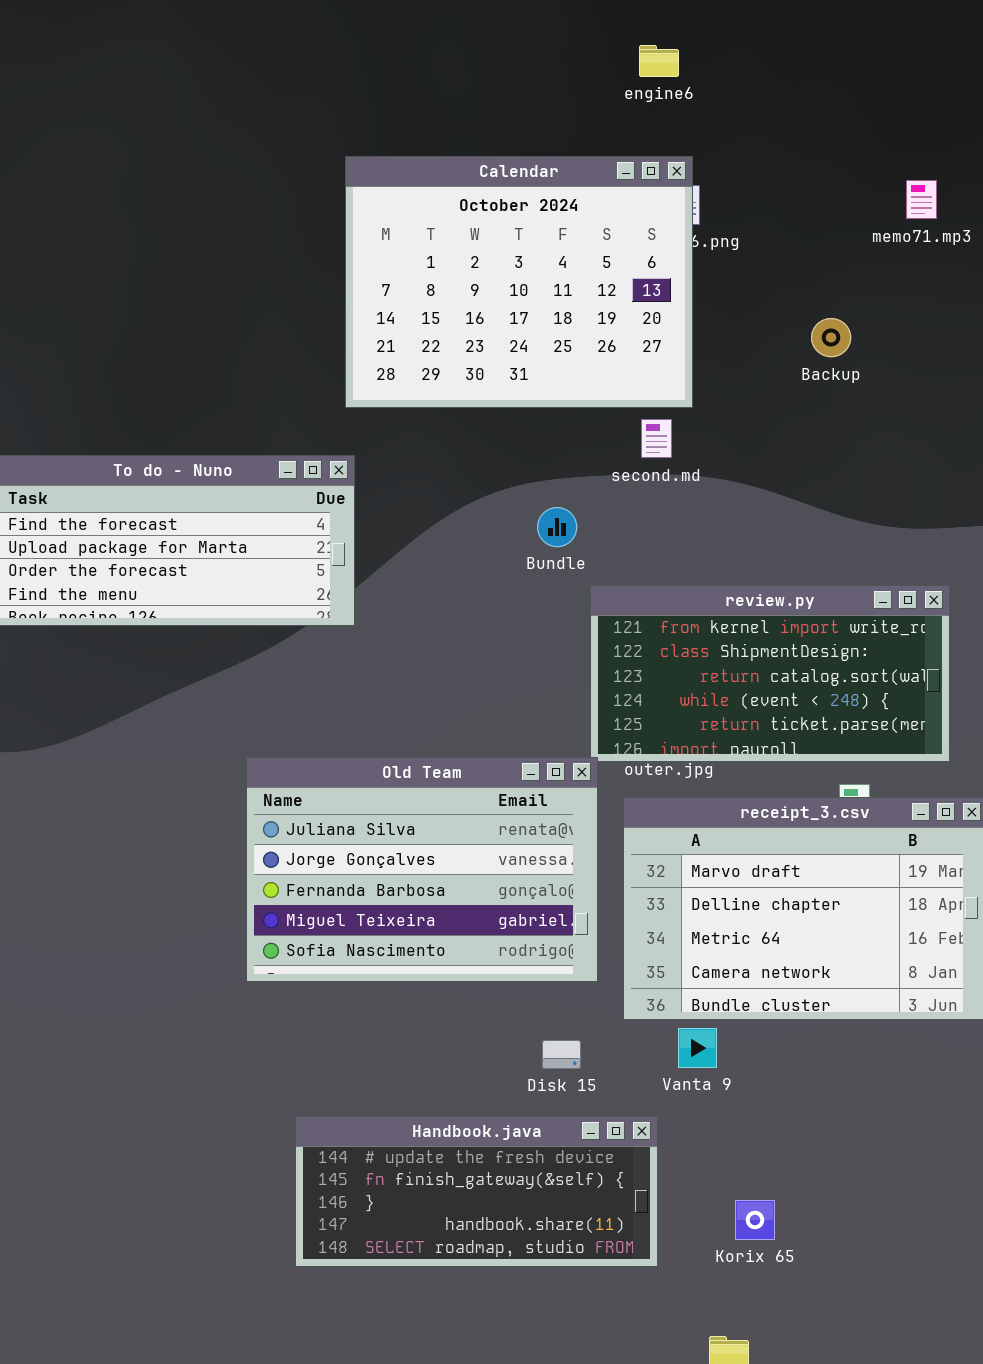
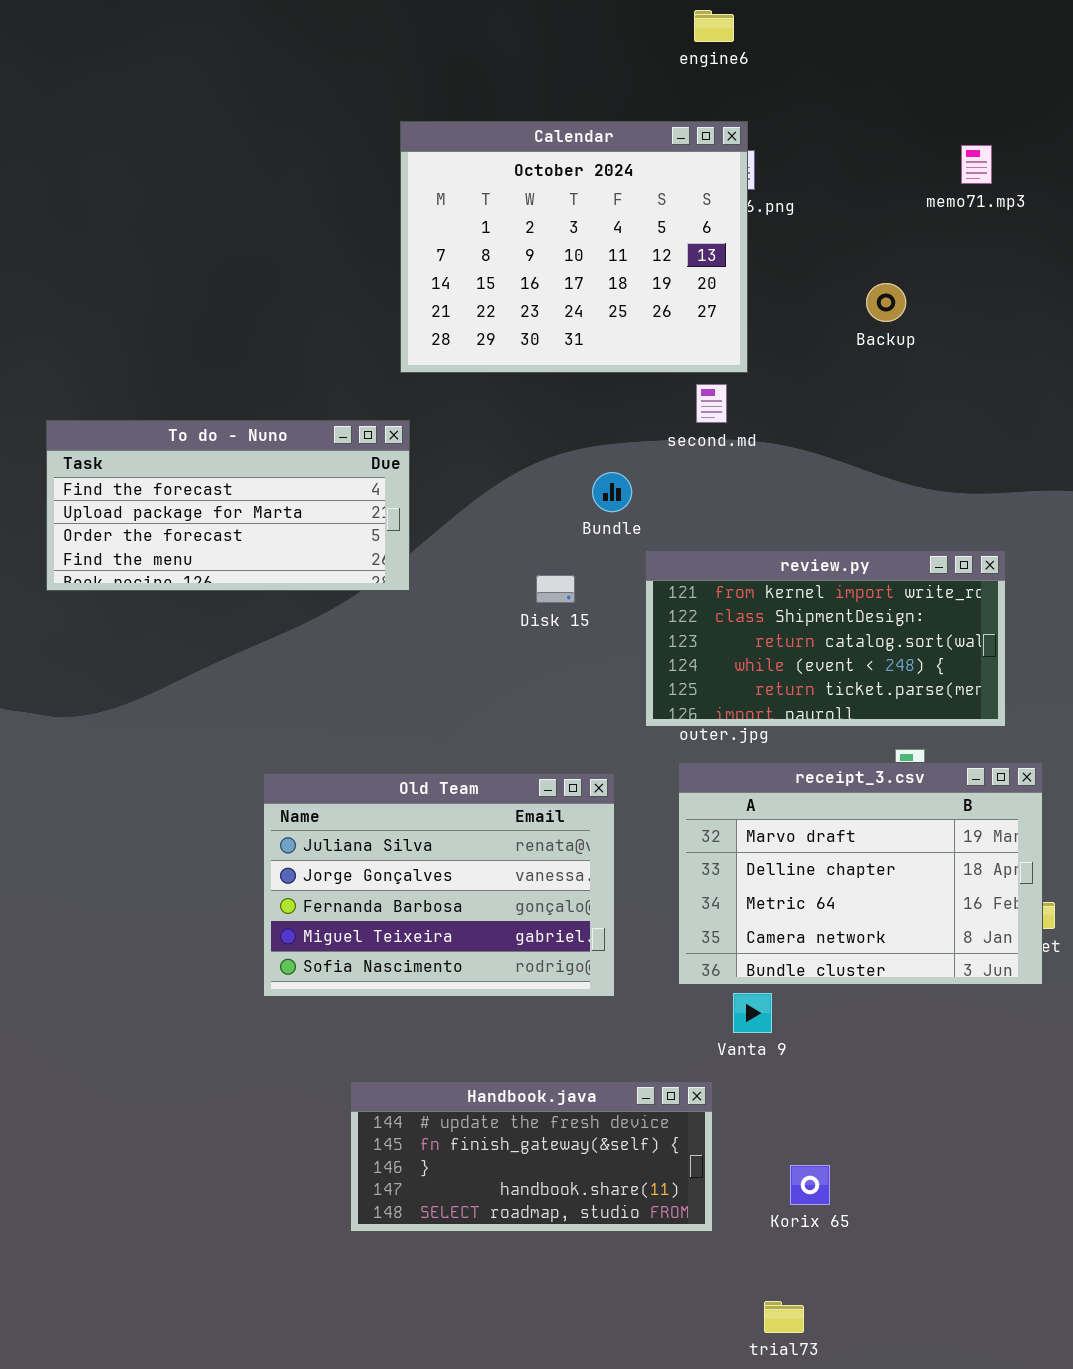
Old Team: [246,757,598,982] -> [263,773,615,997], moved
Disk 15: [542,1040,581,1069] -> [536,575,575,603], moved

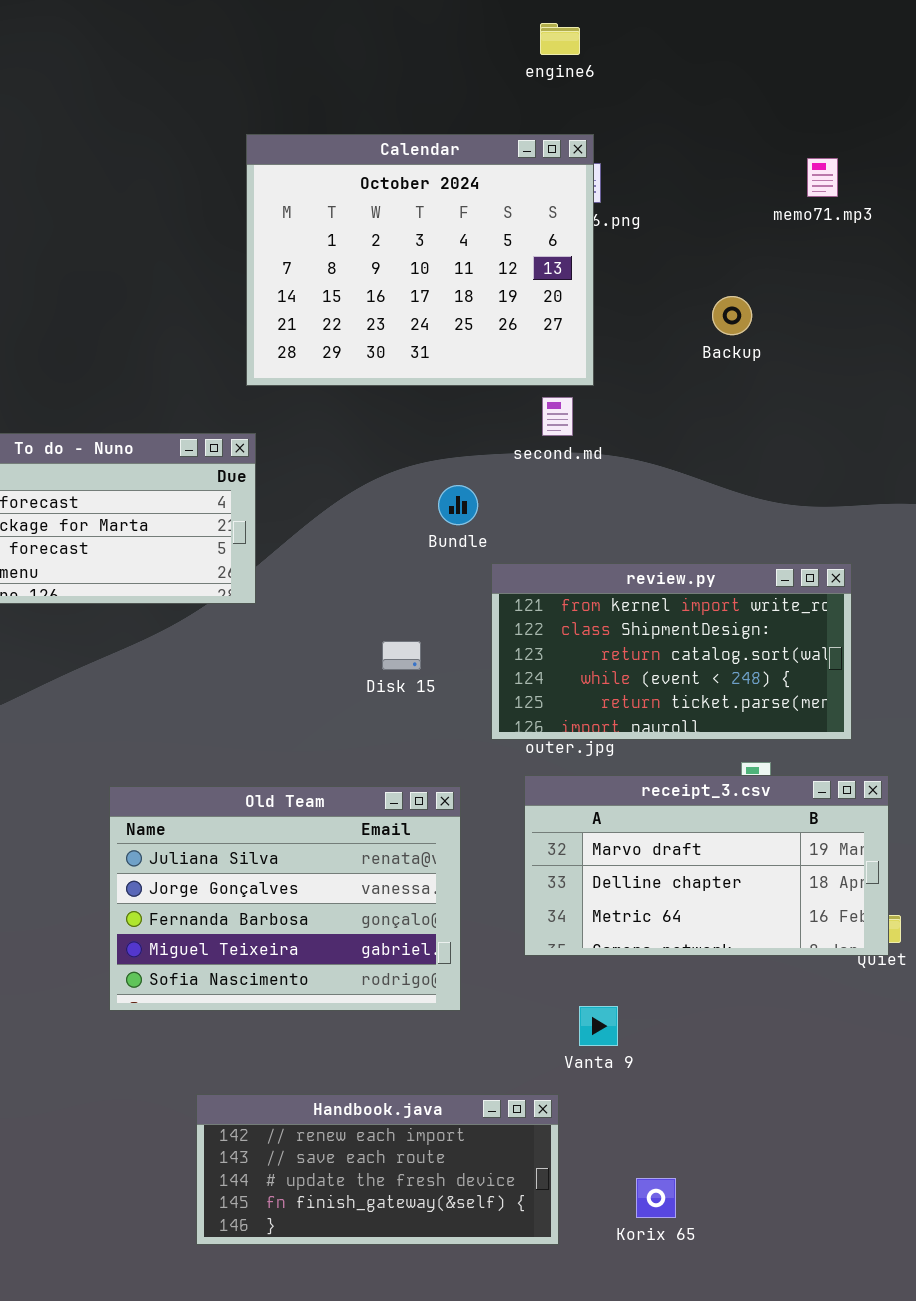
Disk 15: [536,575,575,603] -> [382,641,421,670], moved
receipt_3.csv: [678,762,1043,985] -> [524,775,889,956], resized
Handbook.java: [350,1081,713,1232] -> [196,1094,559,1245], scrolled up 2 rows

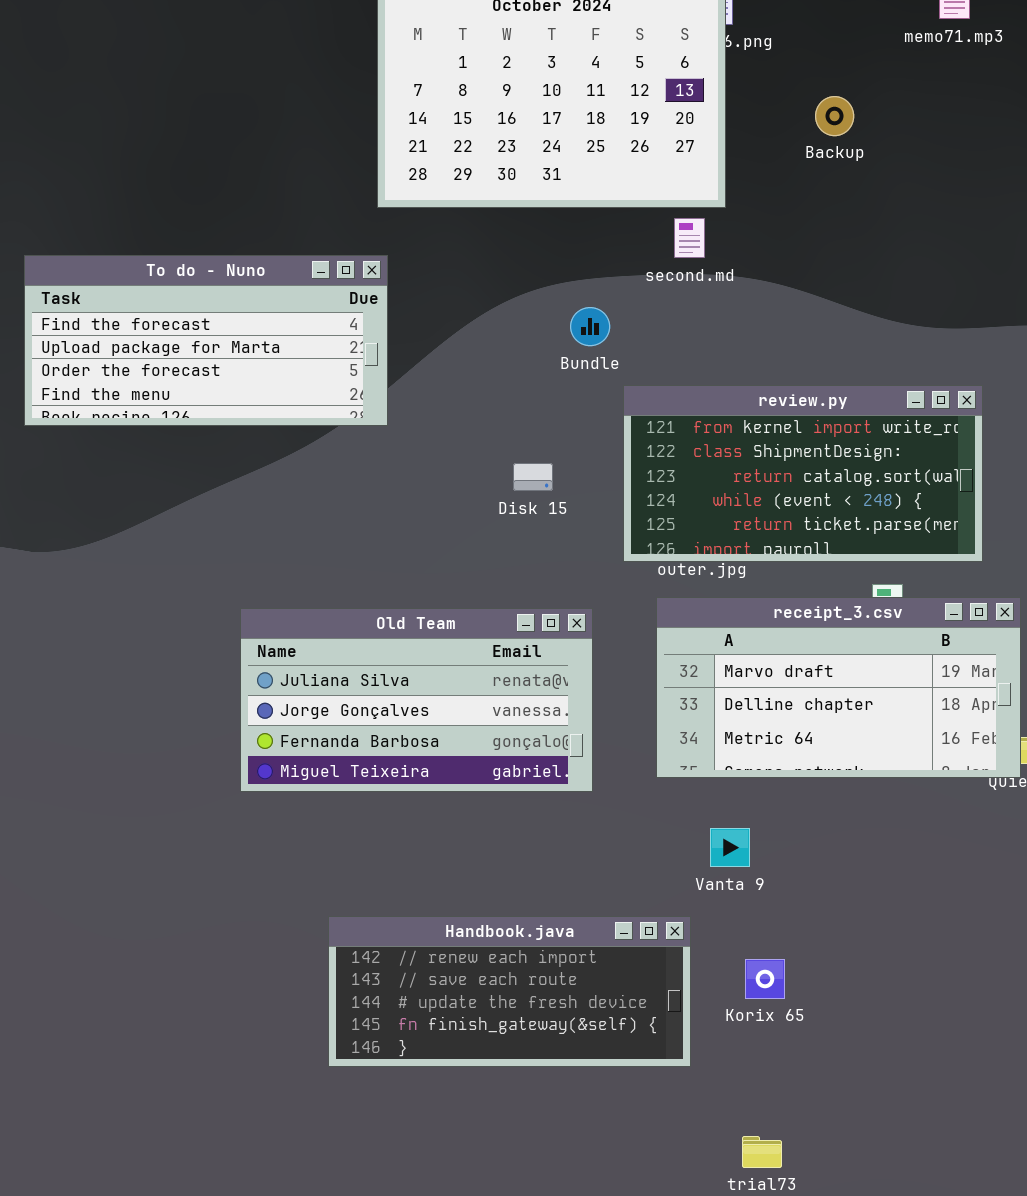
Backup: [712,296,752,335] -> [815,96,854,136], moved
Old Team: [109,786,461,1011] -> [240,608,593,792], resized
Korix 65: [636,1178,676,1218] -> [745,959,785,999], moved

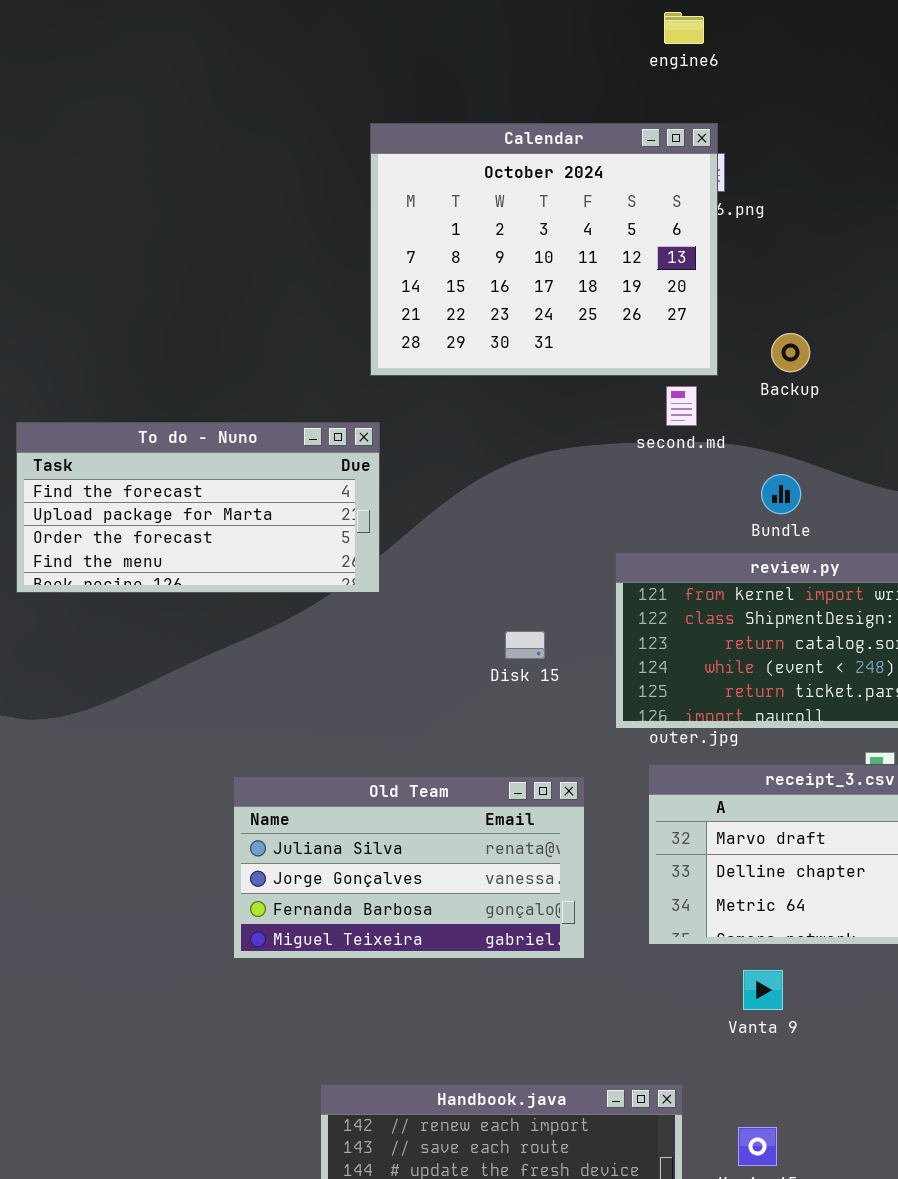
Backup: [815,96,854,136] -> [771,333,810,372], moved
Bundle: [570,307,610,346] -> [761,474,801,514], moved
Vanta 9: [710,828,750,867] -> [743,970,783,1010], moved

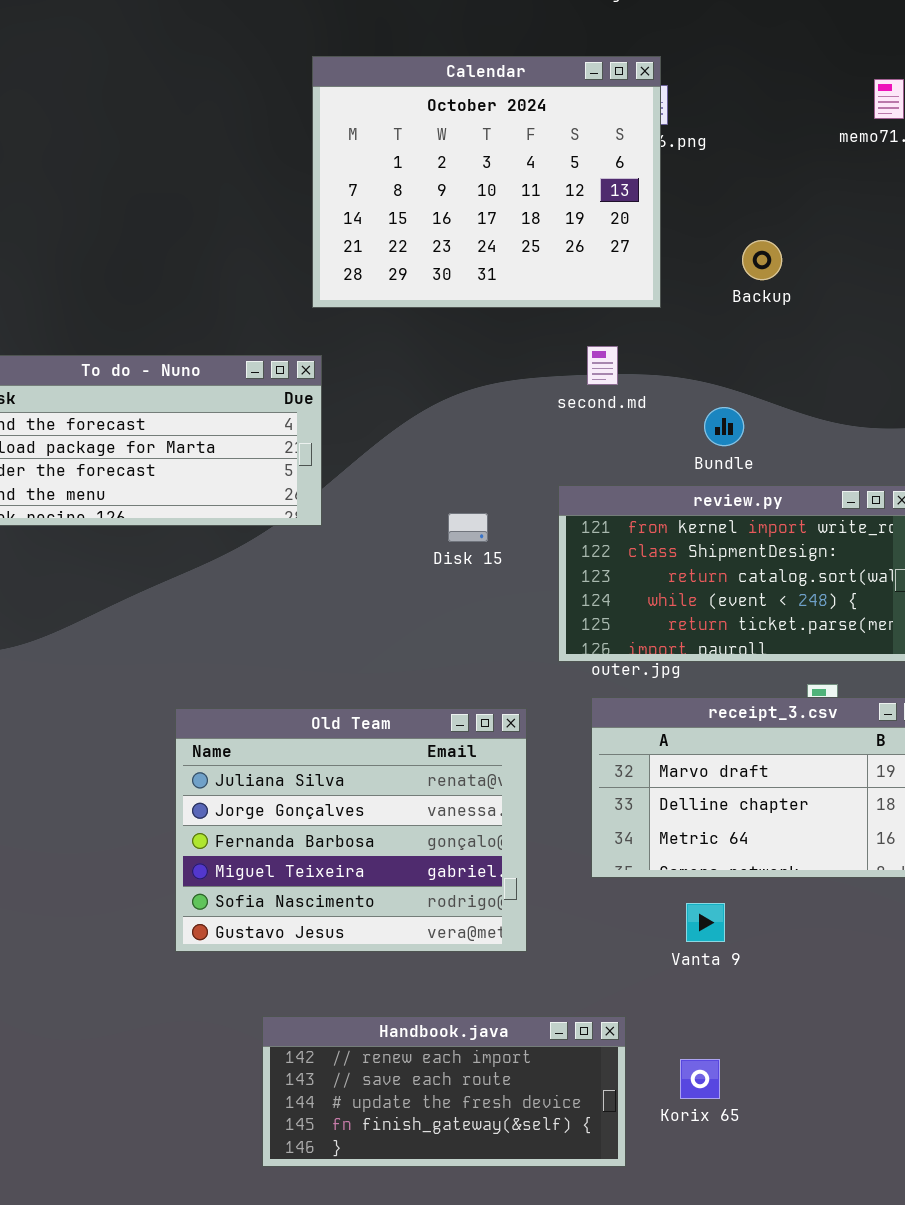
Backup: [771,333,810,372] -> [742,240,782,280], moved
second.md: [666,386,697,426] -> [587,346,618,385], moved
Disk 15: [505,631,545,659] -> [448,513,488,542], moved
Old Team: [233,776,585,959] -> [175,708,527,952], resized

